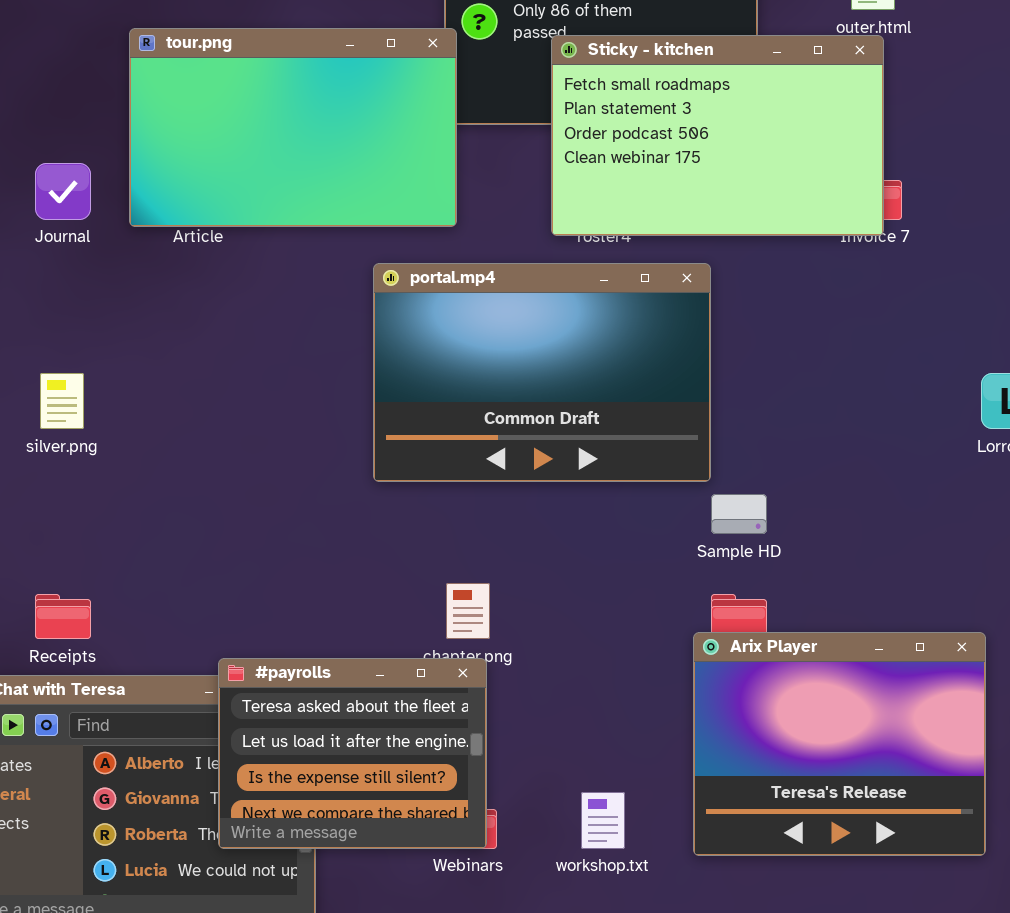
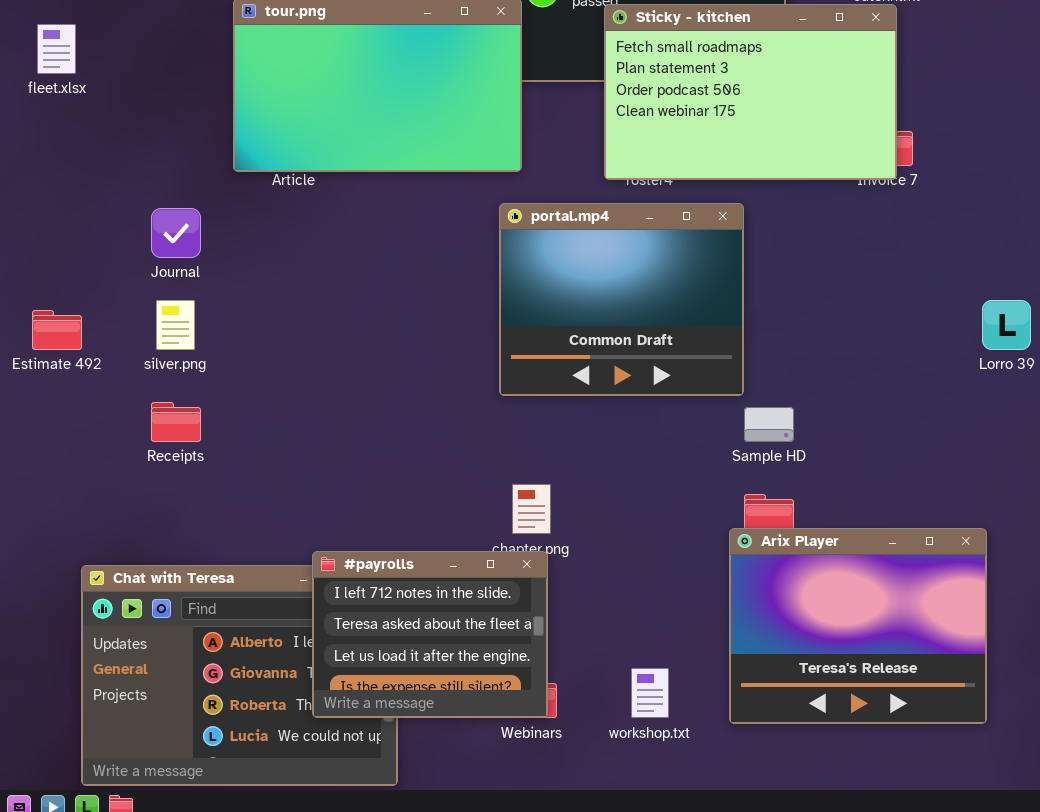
Journal: [35,163,91,220] -> [151,208,201,258], moved
portal.mp4: [373,263,711,482] -> [499,203,744,396], resized
Receipts: [35,594,91,639] -> [151,402,201,442], moved
#payrolls: [218,658,487,849] -> [312,551,548,718], scrolled up 1 row

